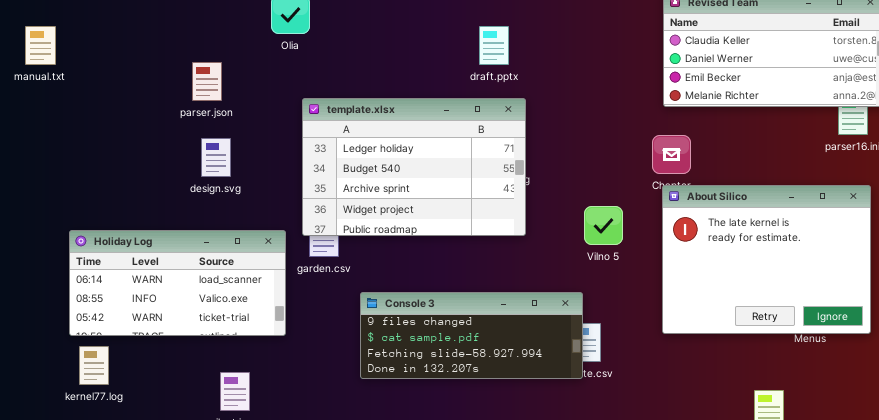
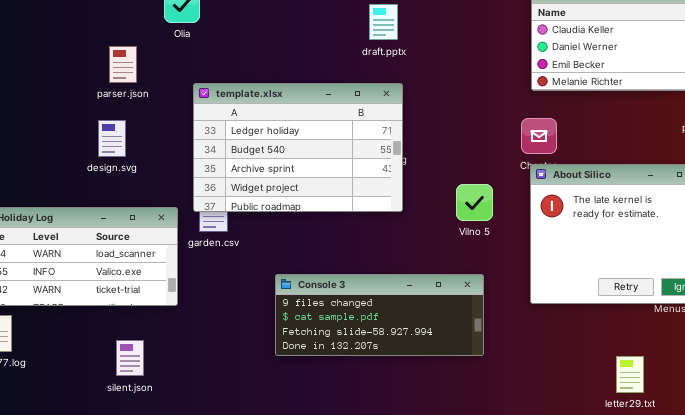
draft.pptx: [479,26,509,65] -> [369,4,398,40], moved
parser.json: [192,62,222,101] -> [109,46,137,83], moved
Console 3: [360,292,583,379] -> [275,274,484,356], moved

